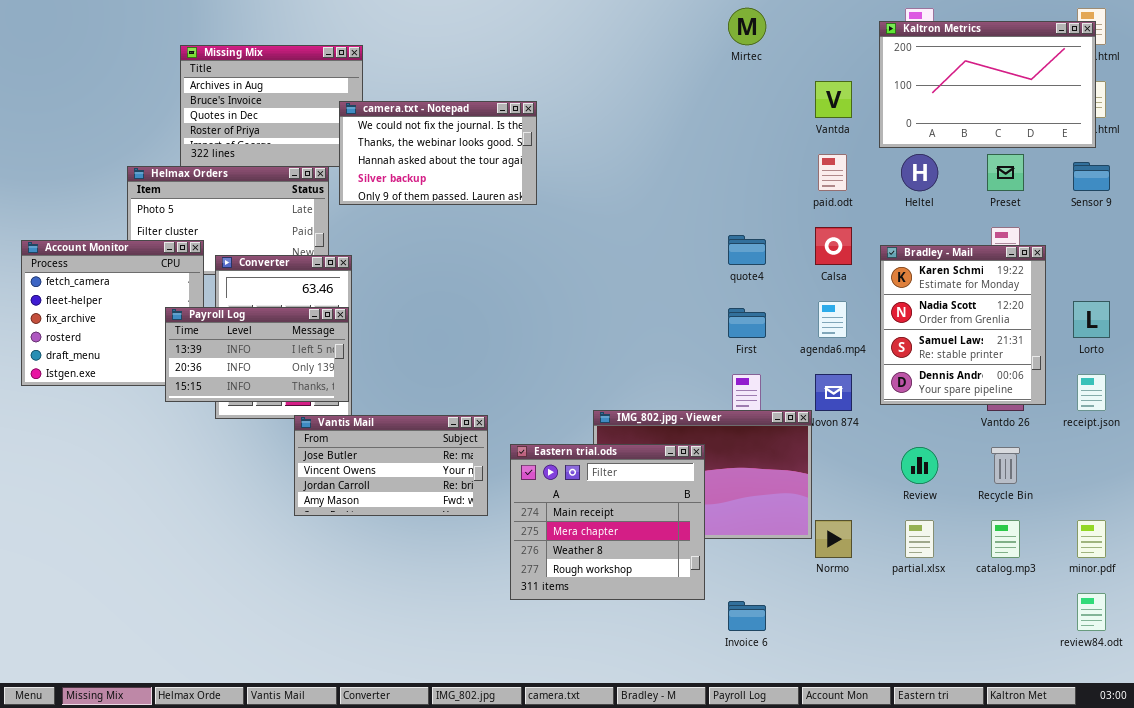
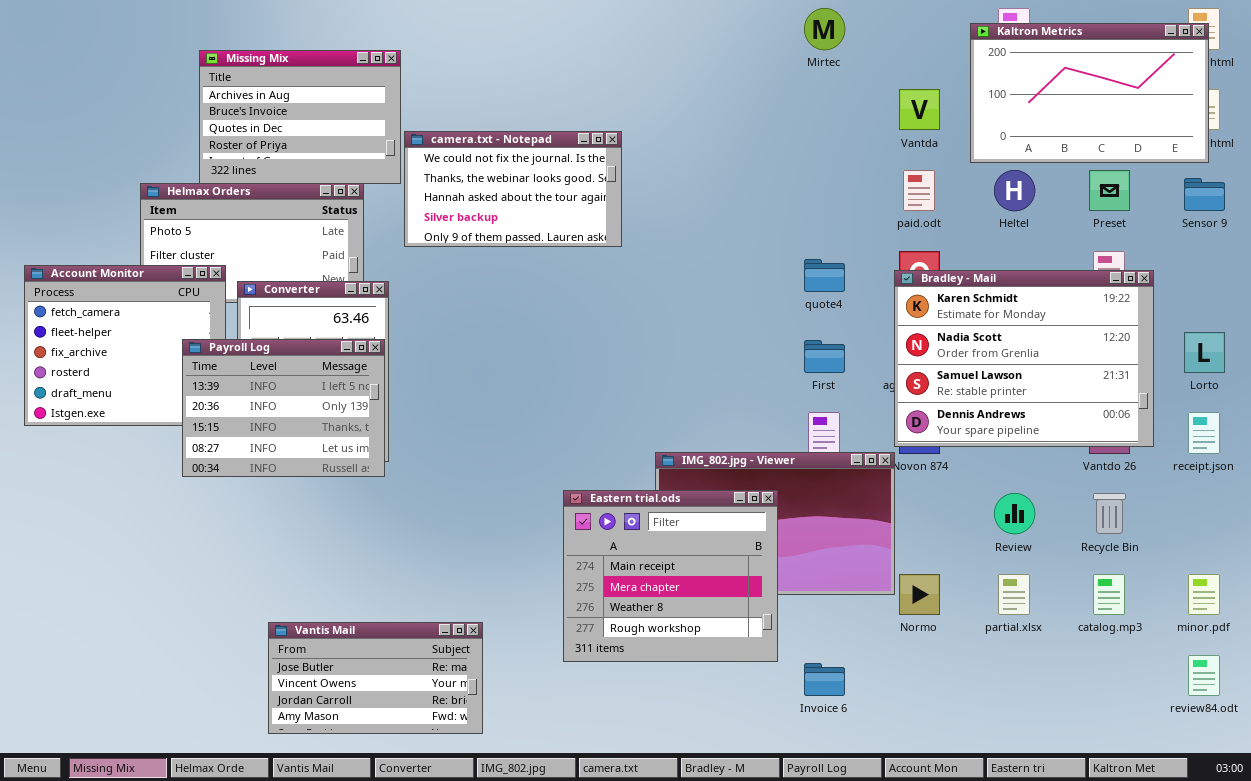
camera.txt - Notepad: [339,101,537,205] -> [404,131,622,247], moved
Bradley - Mail: [880,245,1046,405] -> [894,270,1154,447], resized
Payroll Log: [165,307,349,402] -> [182,339,385,477], resized
Vantis Mail: [294,415,488,516] -> [268,622,483,734], moved

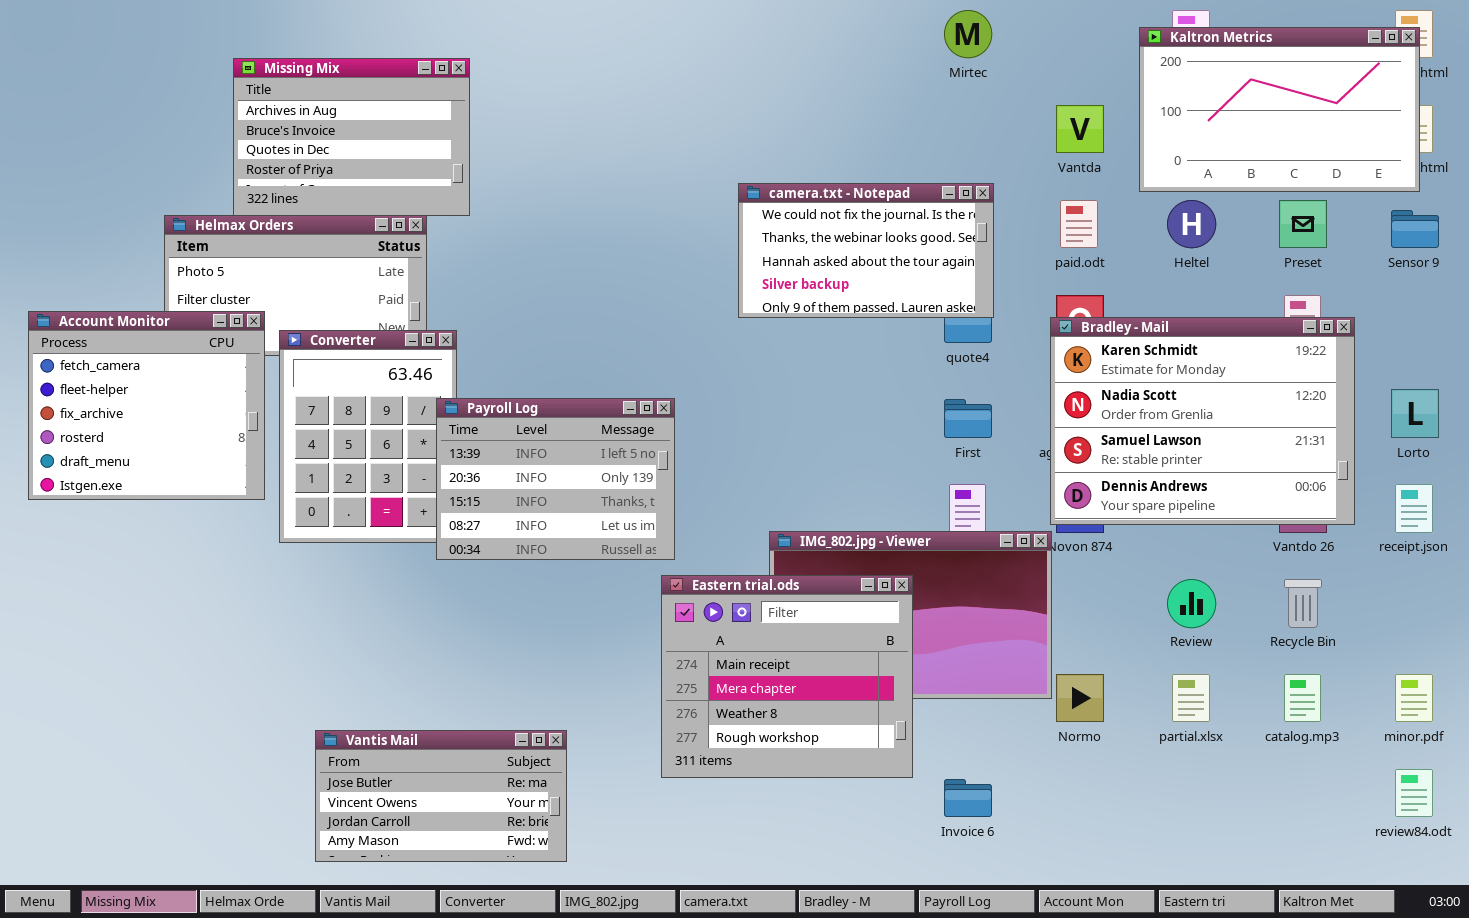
camera.txt - Notepad: [404,131,622,247] -> [738,183,994,318], moved
Payroll Log: [182,339,385,477] -> [436,398,675,560], moved

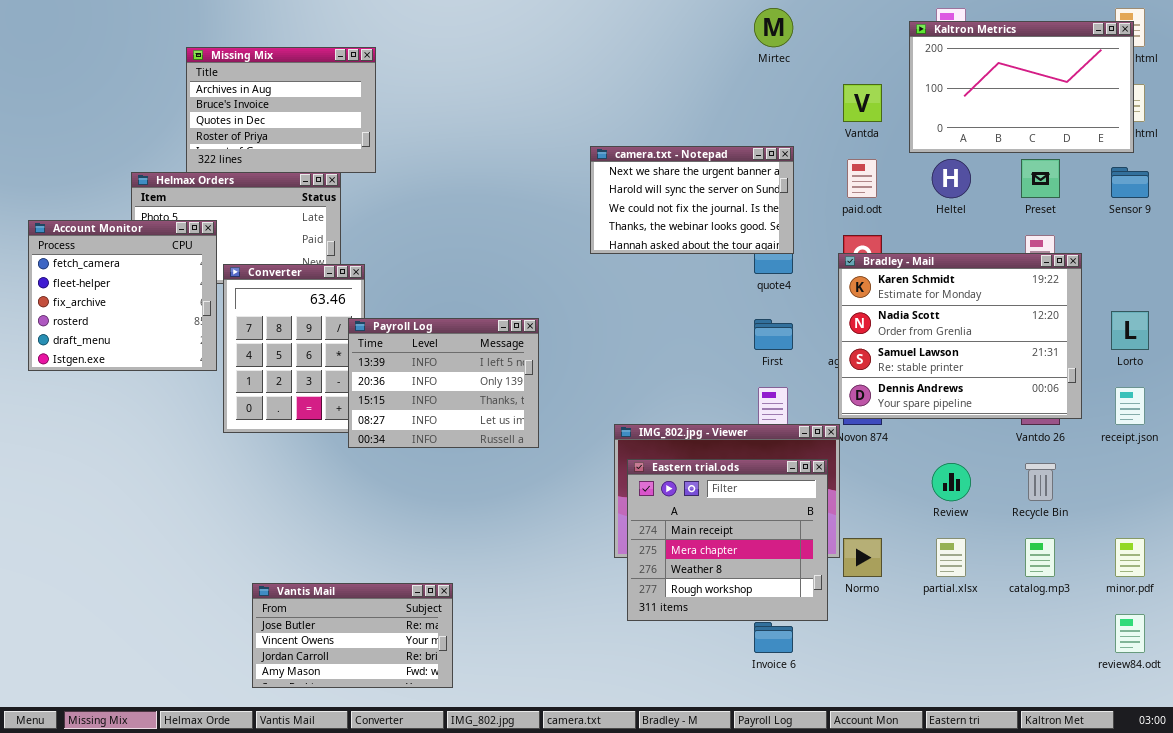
camera.txt - Notepad: [738,183,994,318] -> [590,146,794,254], scrolled up 2 rows
Account Monitor: [28,311,265,500] -> [28,220,217,371], moved
Eastern trial.ods: [661,575,913,778] -> [627,459,828,621], moved

